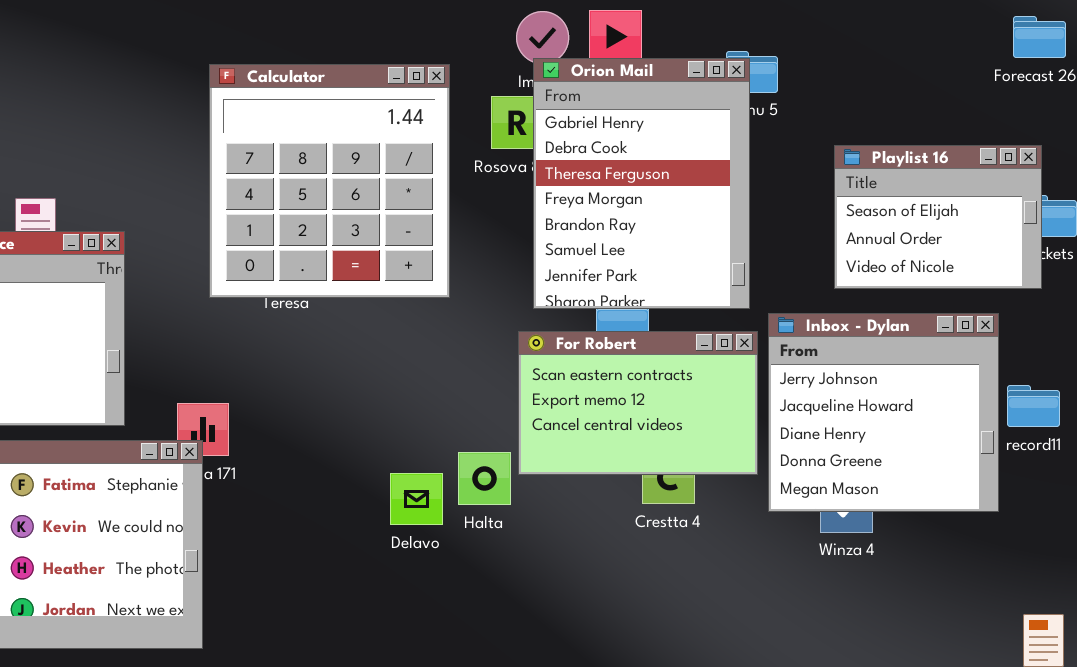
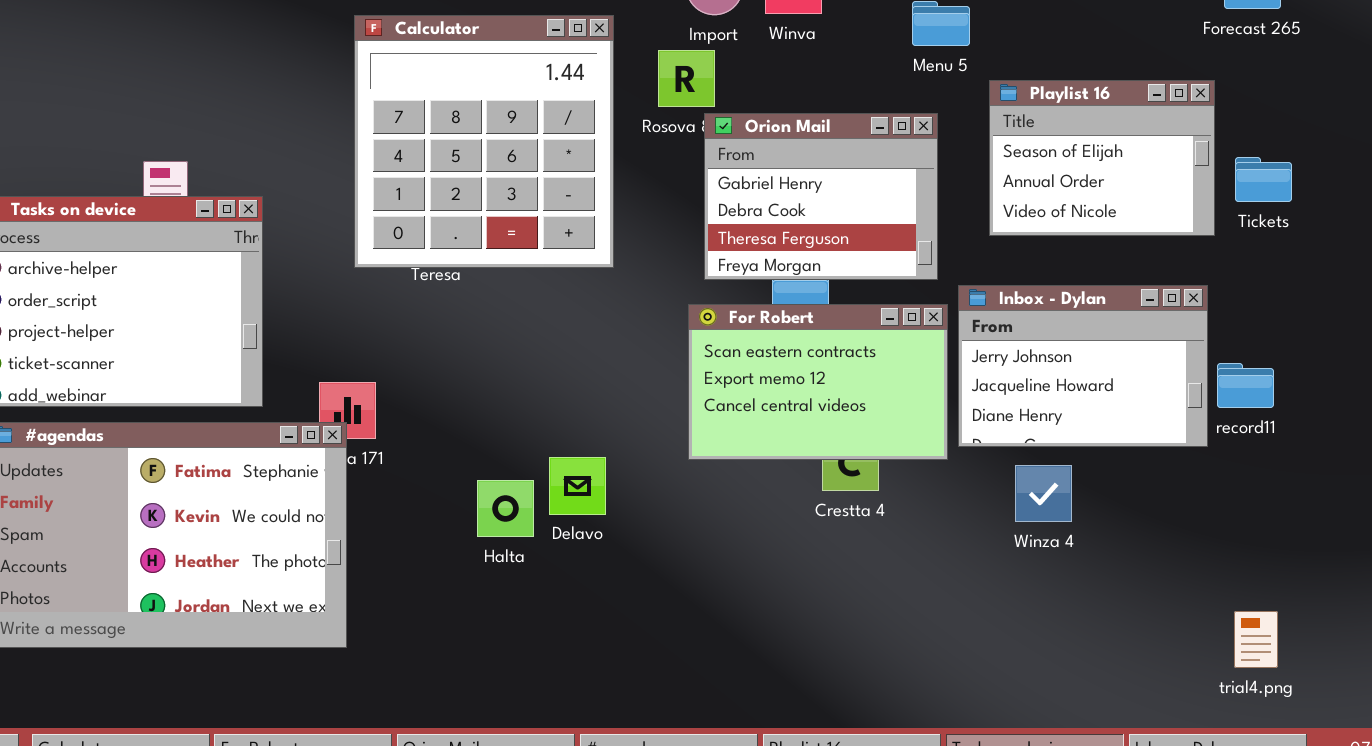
Orion Mail: [533,58,750,309] -> [704,113,938,280], resized
Playlist 16: [834,145,1042,289] -> [989,80,1215,236], moved
Inbox - Dylan: [768,313,999,512] -> [958,285,1208,447], resized
Halta: [458,452,511,505] -> [477,480,534,537], moved

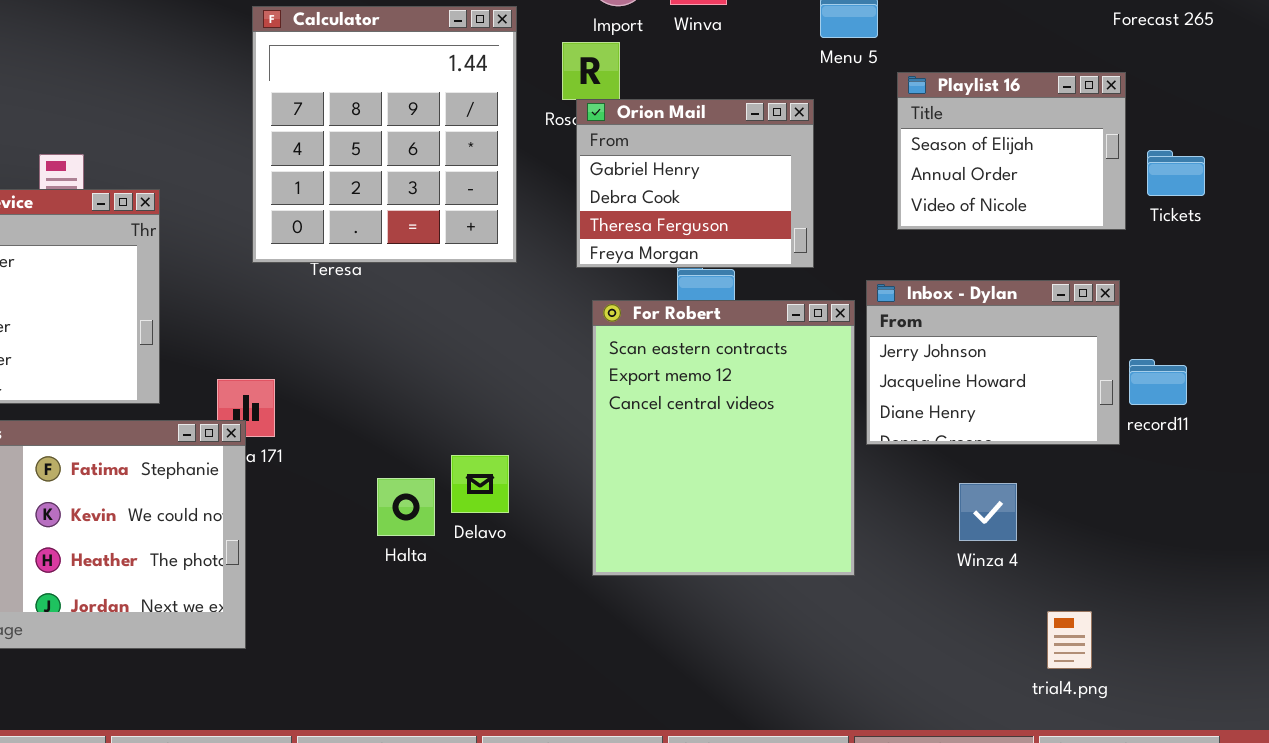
Orion Mail: [704,113,938,280] -> [576,99,814,268], moved
For Robert: [688,304,948,460] -> [592,300,855,576], resized
Winza 4: [1015,465,1072,522] -> [959,483,1017,541], moved
trial4.png: [1234,611,1278,668] -> [1047,611,1092,669], moved

